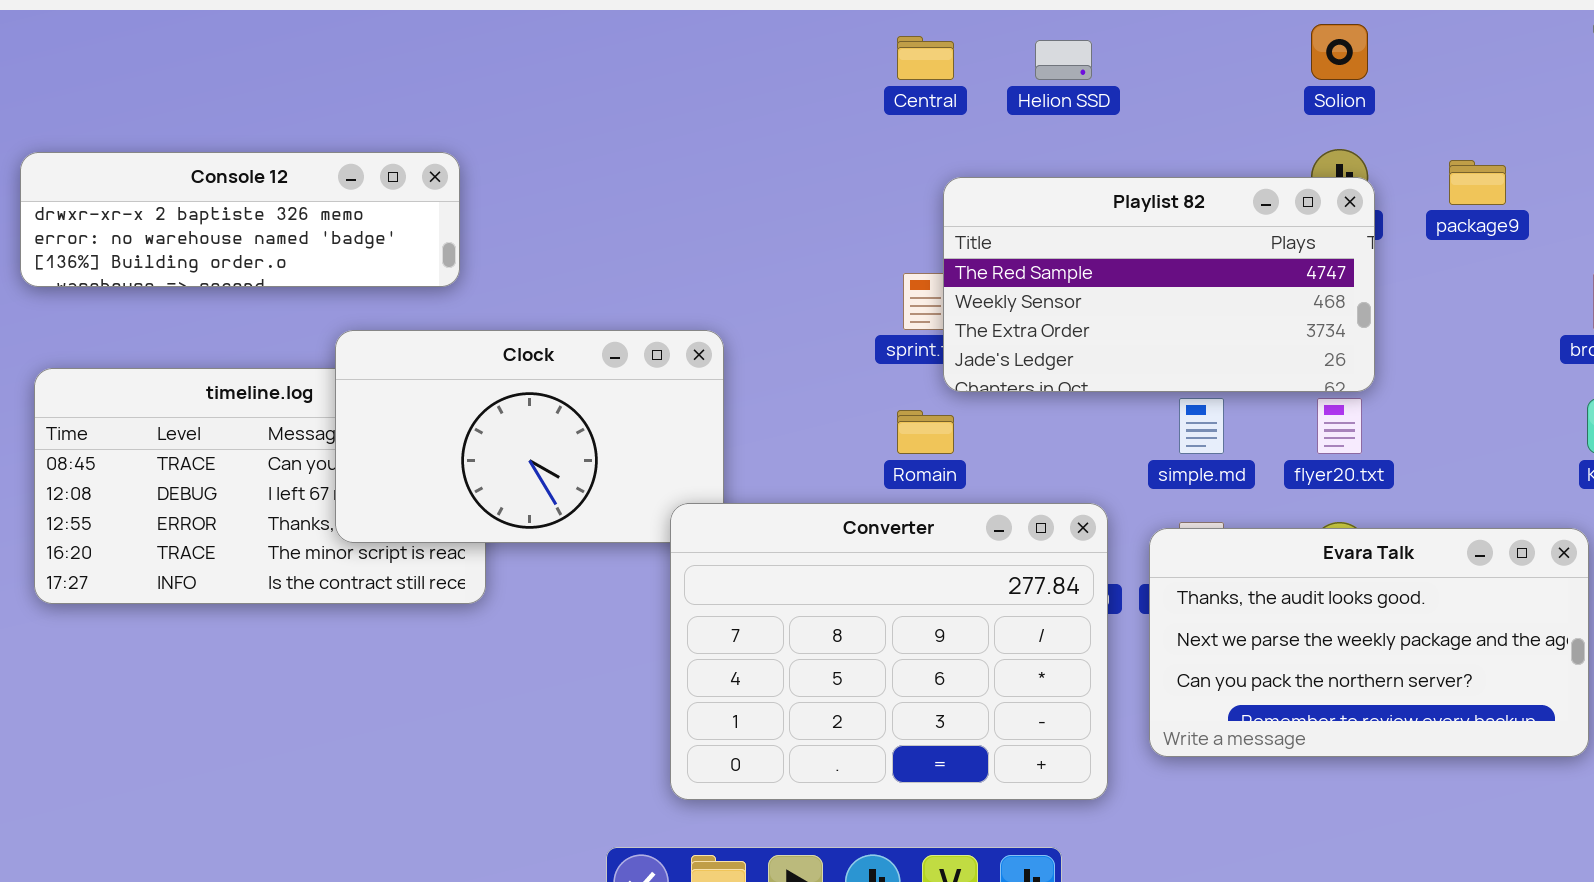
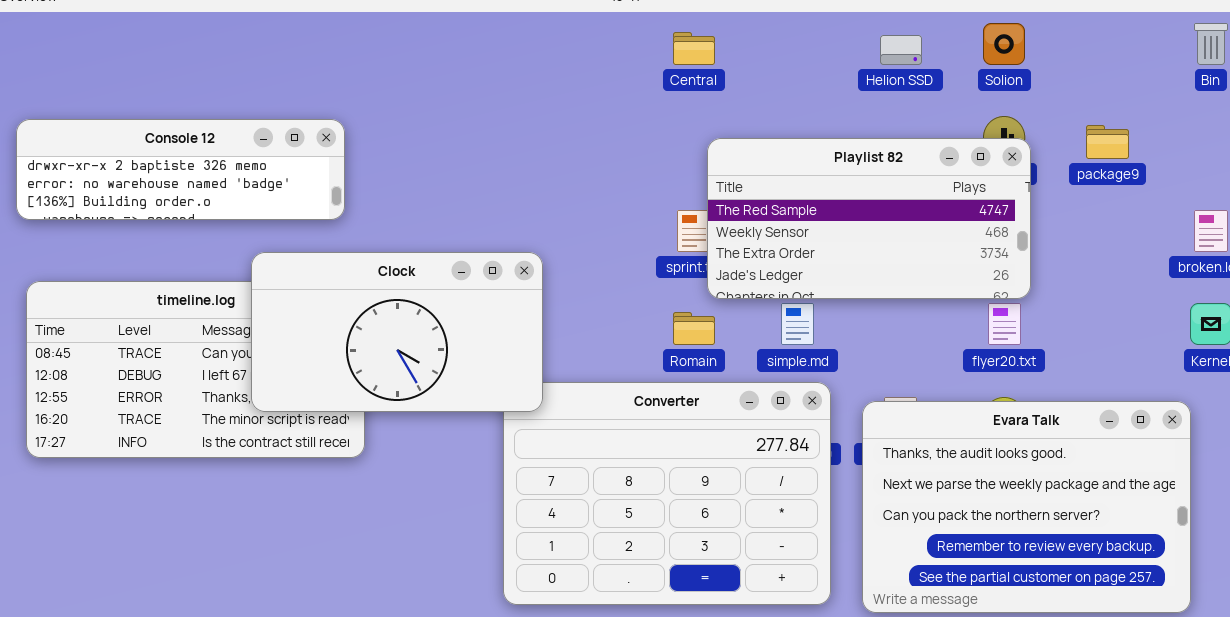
Helion SSD: [1035,40,1092,80] -> [880,35,922,65], moved
Clock: [335,330,724,543] -> [251,252,543,412], raised
simple.md: [1179,398,1224,454] -> [781,303,814,345], moved
Evara Talk: [1149,528,1589,757] -> [862,401,1191,613], resized

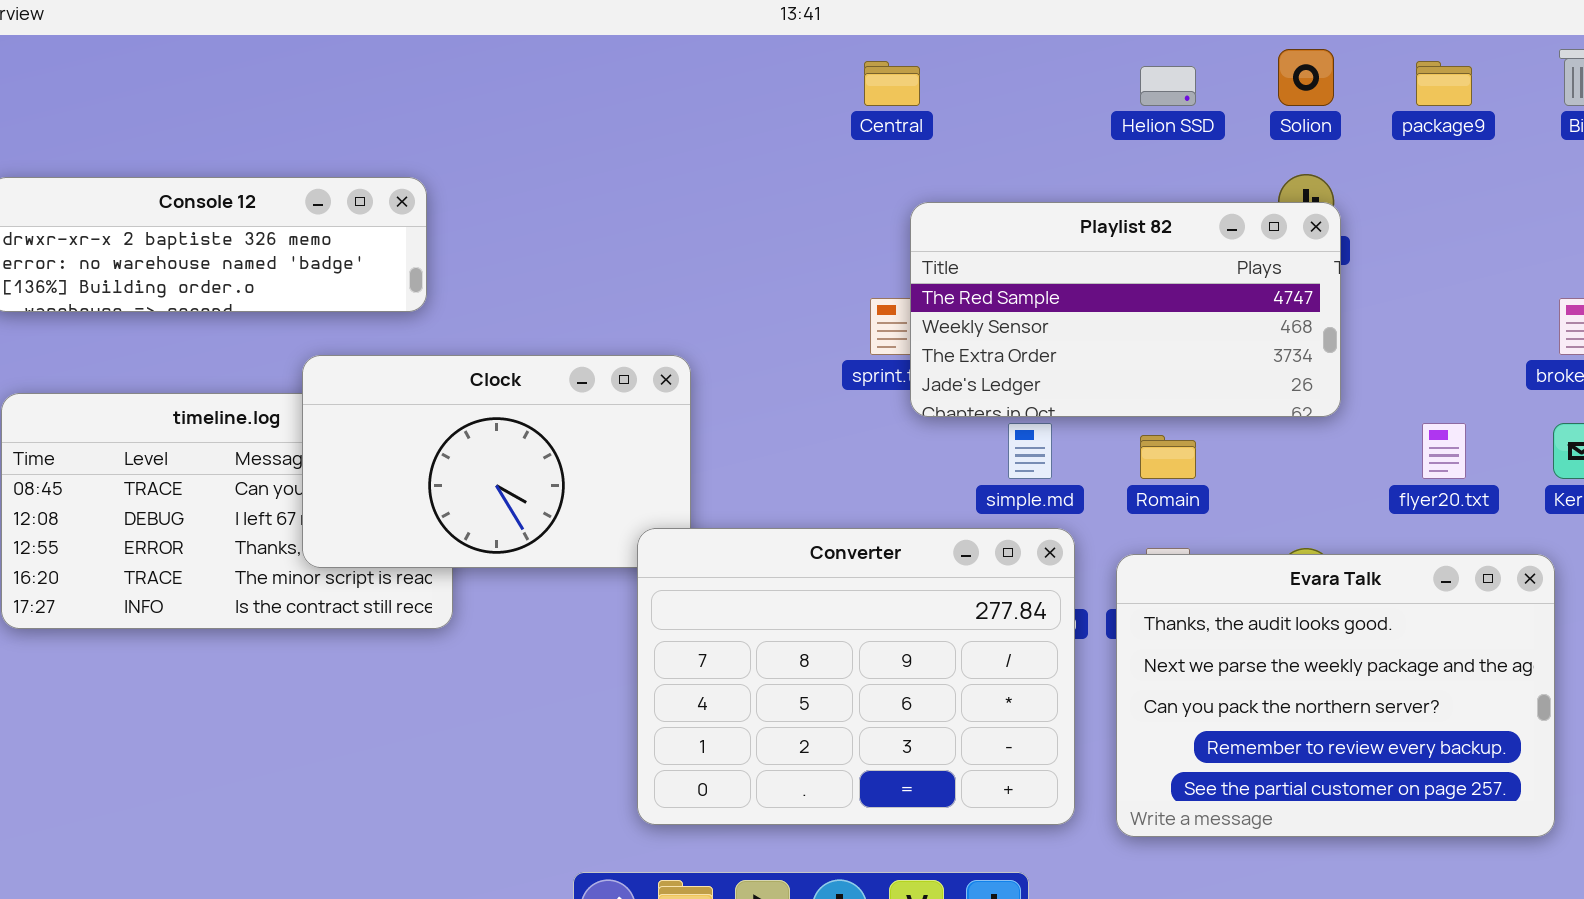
package9: [1086,125,1129,159] -> [1416,61,1472,106], moved
flyer20.txt: [988,303,1021,345] -> [1422,423,1466,479], moved
Romain: [673,312,715,345] -> [1140,435,1196,479], moved
Converter: [503,382,831,605] -> [637,528,1075,825], raised

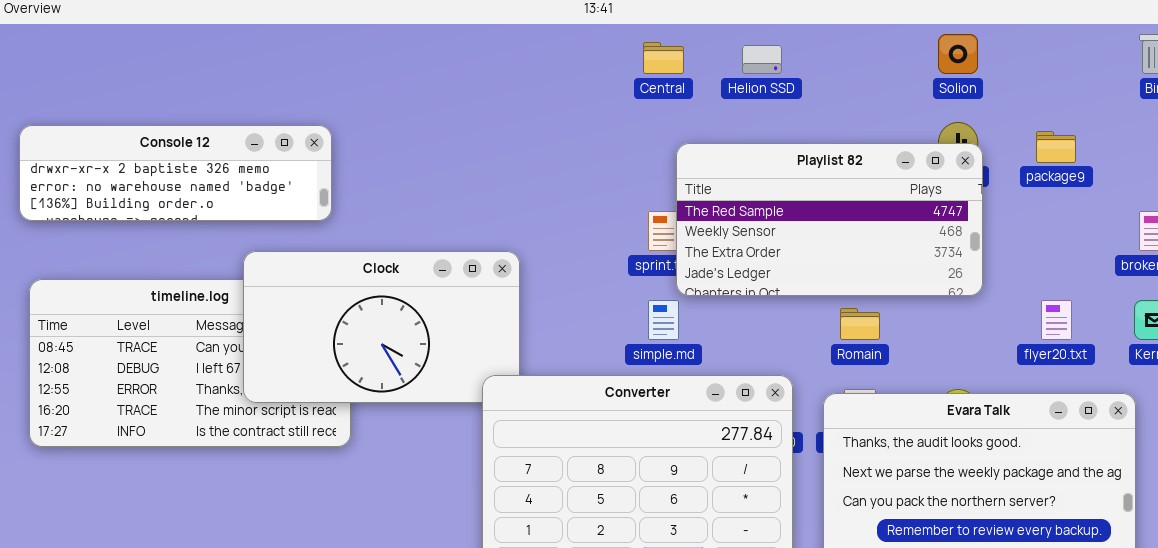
package9: [1416,61,1472,106] -> [1036,131,1076,163], moved
Helion SSD: [1140,66,1196,106] -> [742,45,782,74], moved
simple.md: [1008,423,1052,479] -> [648,300,679,340], moved

